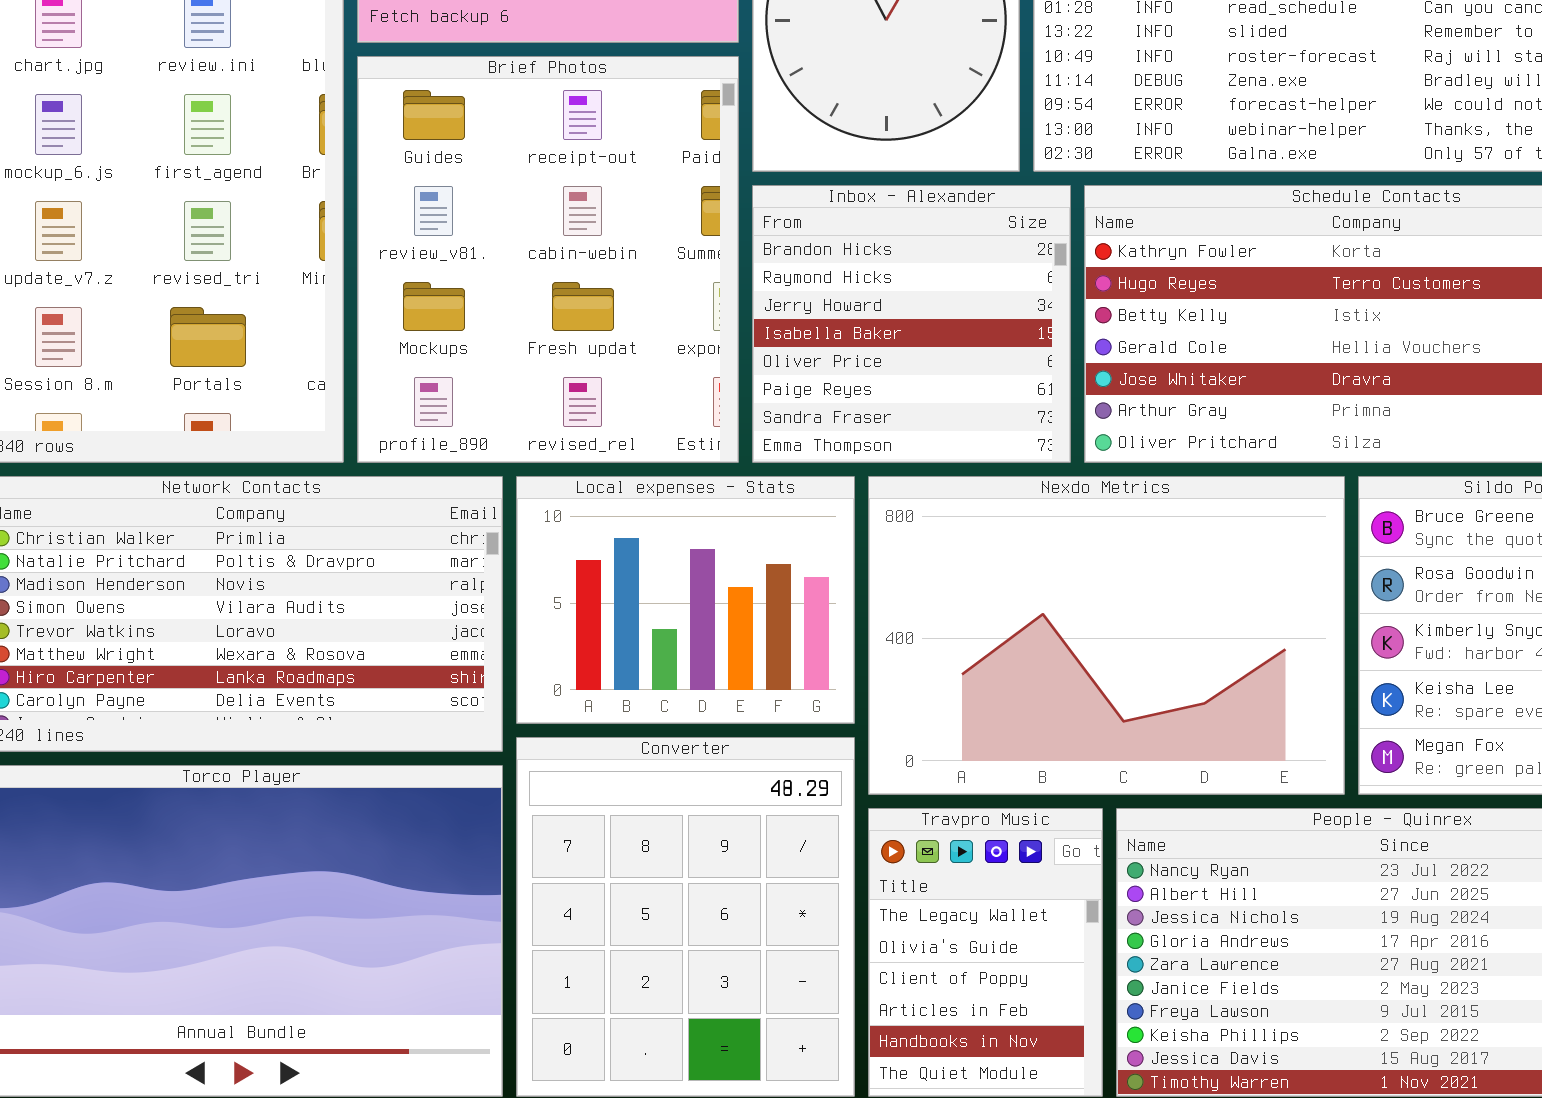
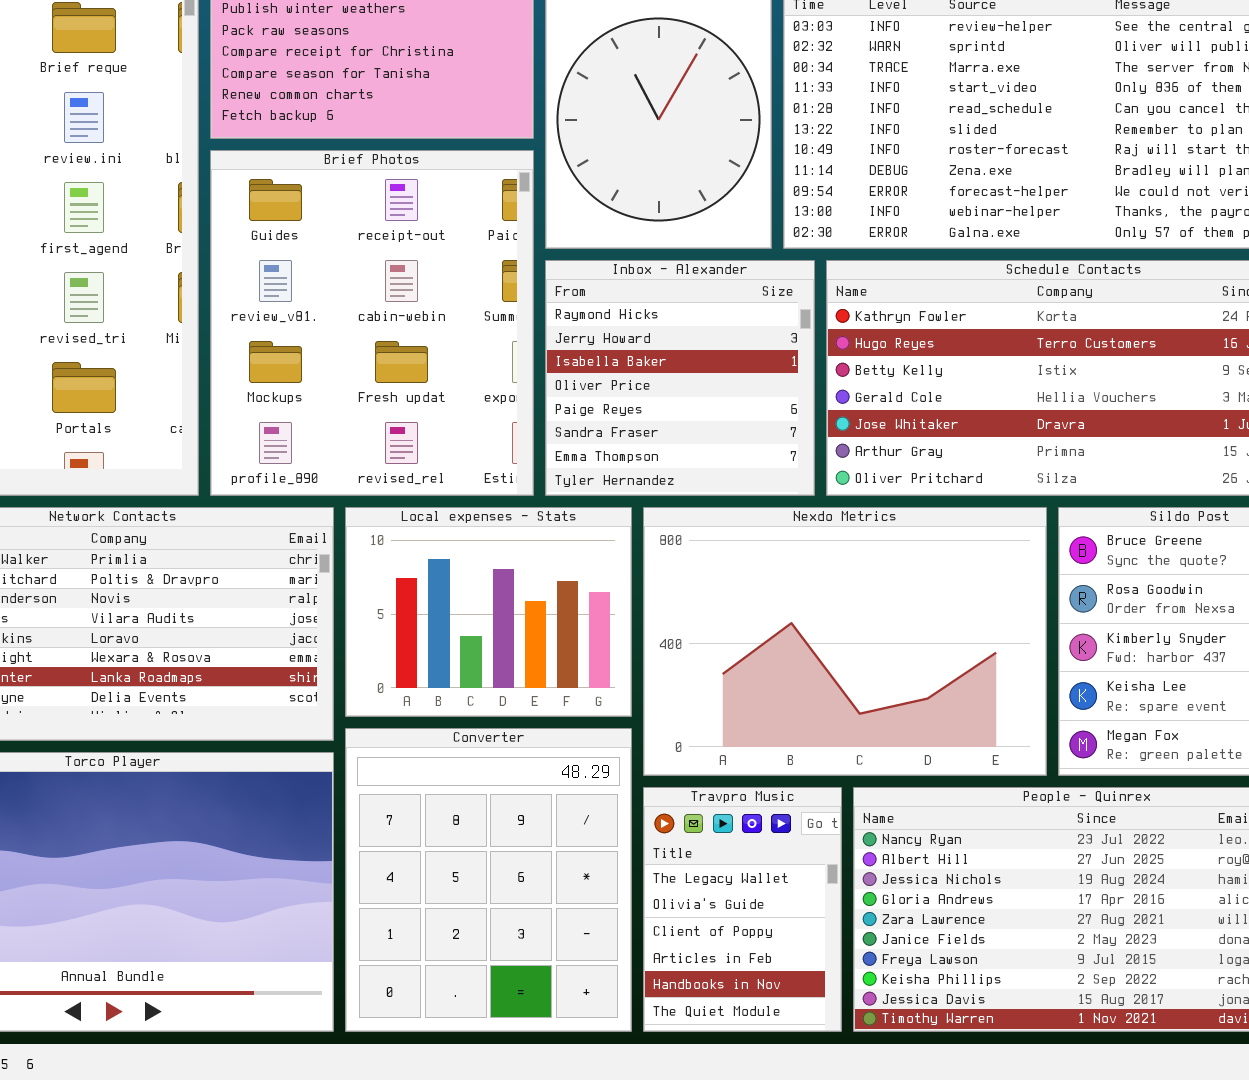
Inbox - Alexander: [752,185,1071,463] -> [545,260,815,496], scrolled down 1 row

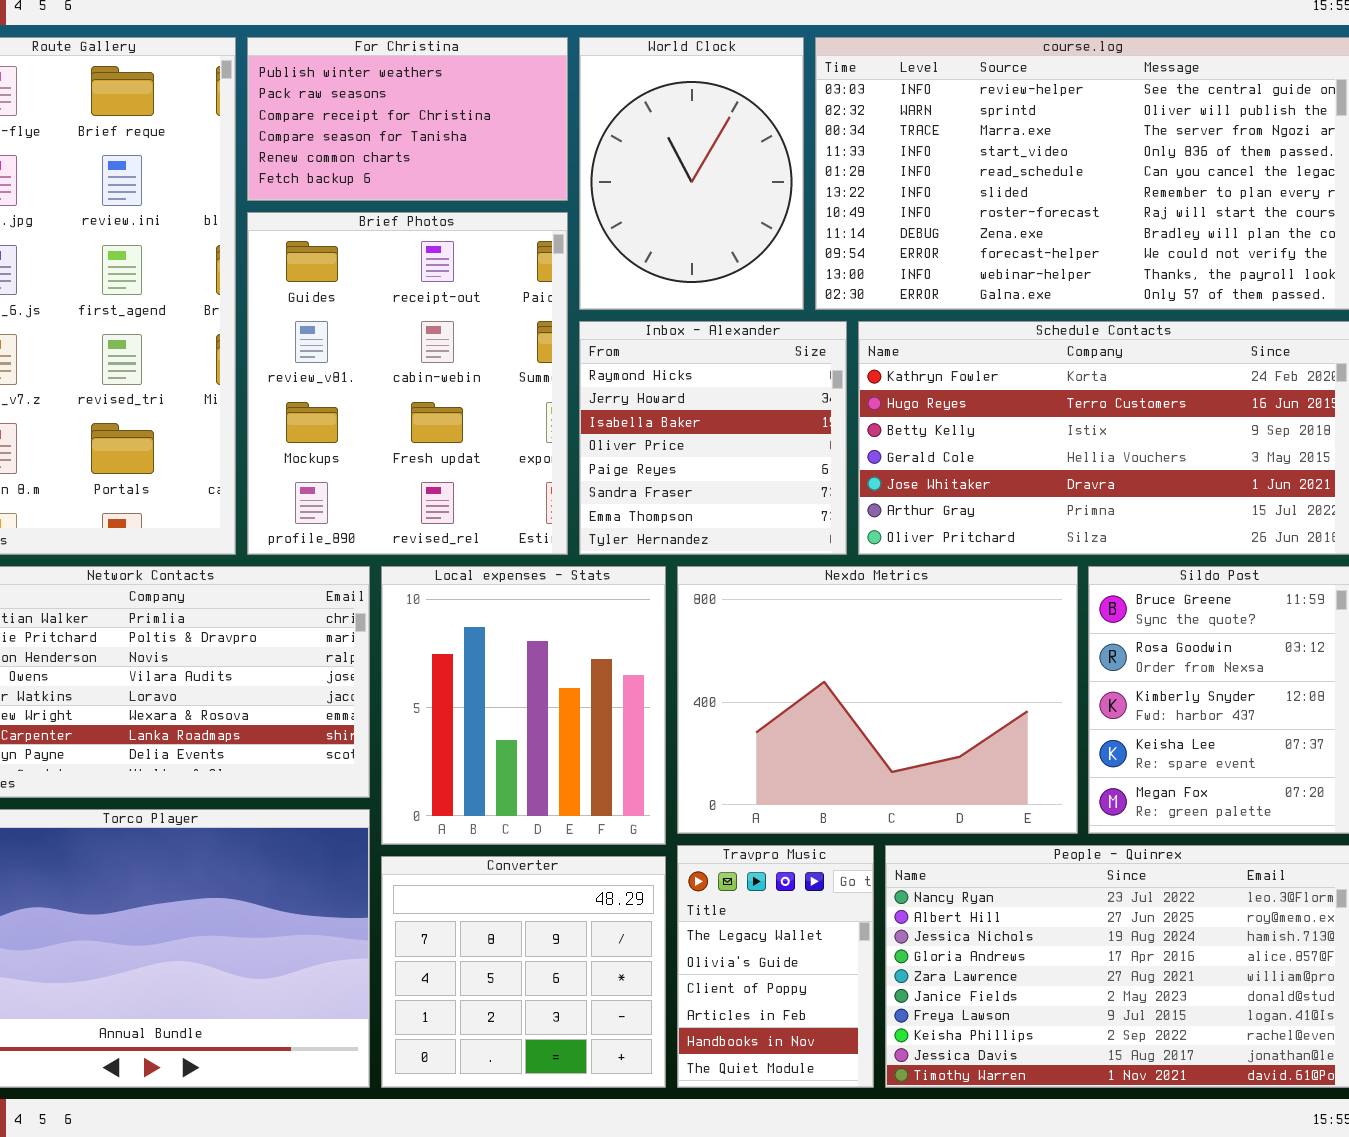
Local expenses - Stats: [345,507,632,717] -> [381,566,666,845], resized
Converter: [345,728,632,1032] -> [381,856,666,1088], resized

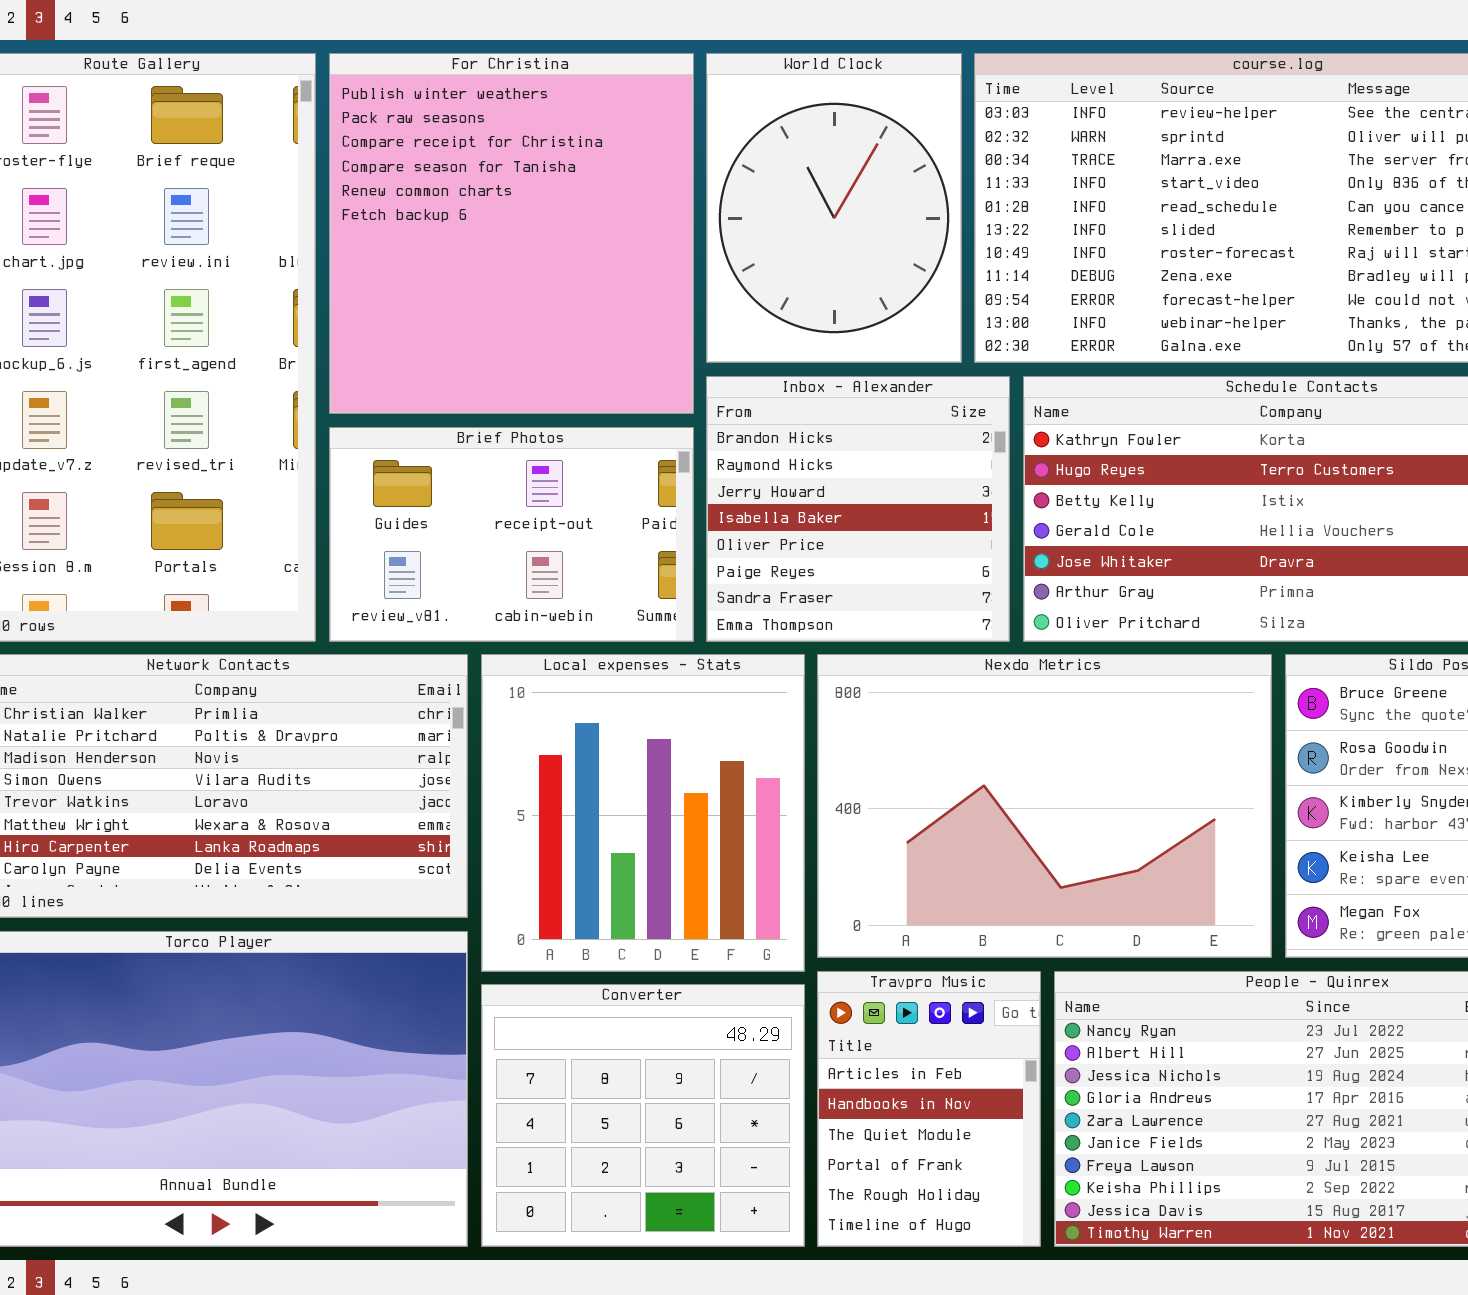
For Christina: [247,37,568,201] -> [329,53,694,414], resized
Brief Photos: [247,212,568,555] -> [329,427,694,642], resized
Inbox - Alexander: [579,321,847,555] -> [706,376,1010,642], scrolled up 1 row
Travpro Music: [677,845,874,1088] -> [817,971,1041,1247], scrolled down 3 rows

